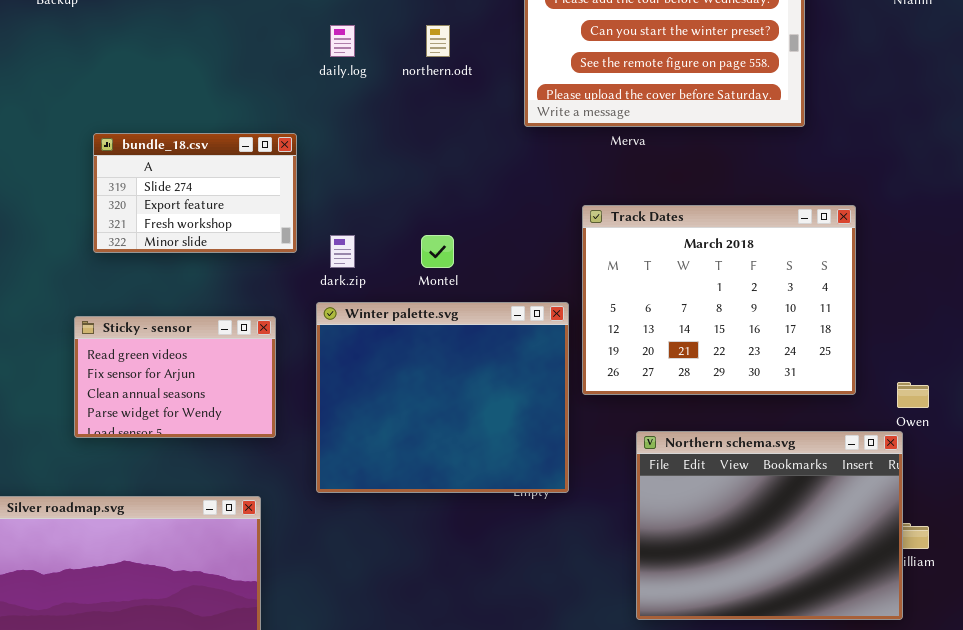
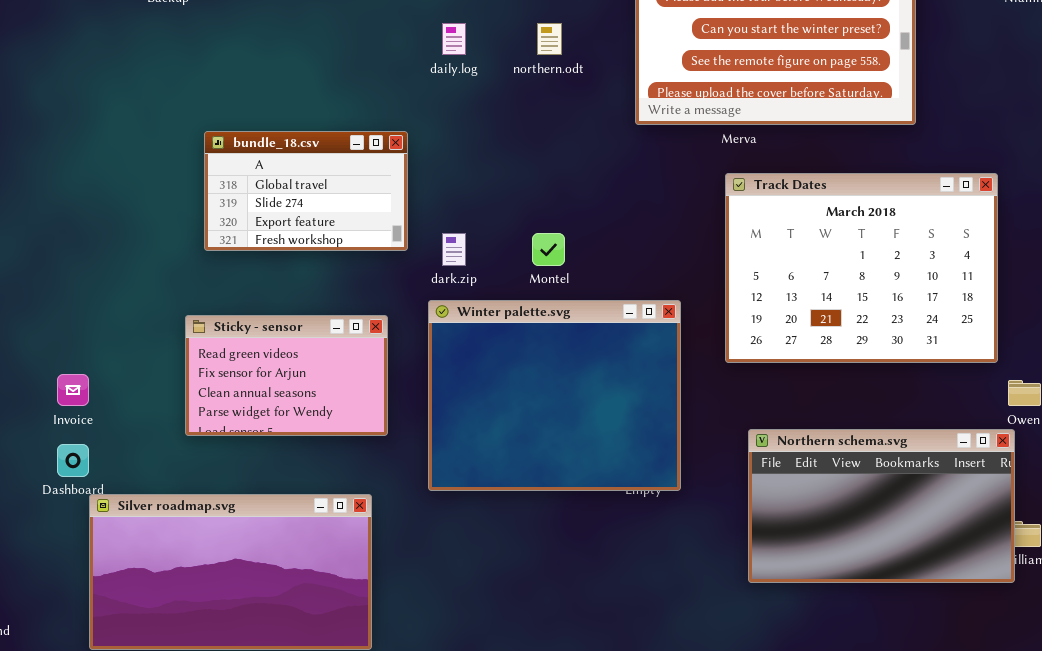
bundle_18.csv: [93,133,297,253] -> [204,131,408,251], scrolled up 1 row
Track Dates: [582,205,856,395] -> [725,173,998,363], moved
Northern schema.svg: [636,431,903,620] -> [748,429,1015,583], resized

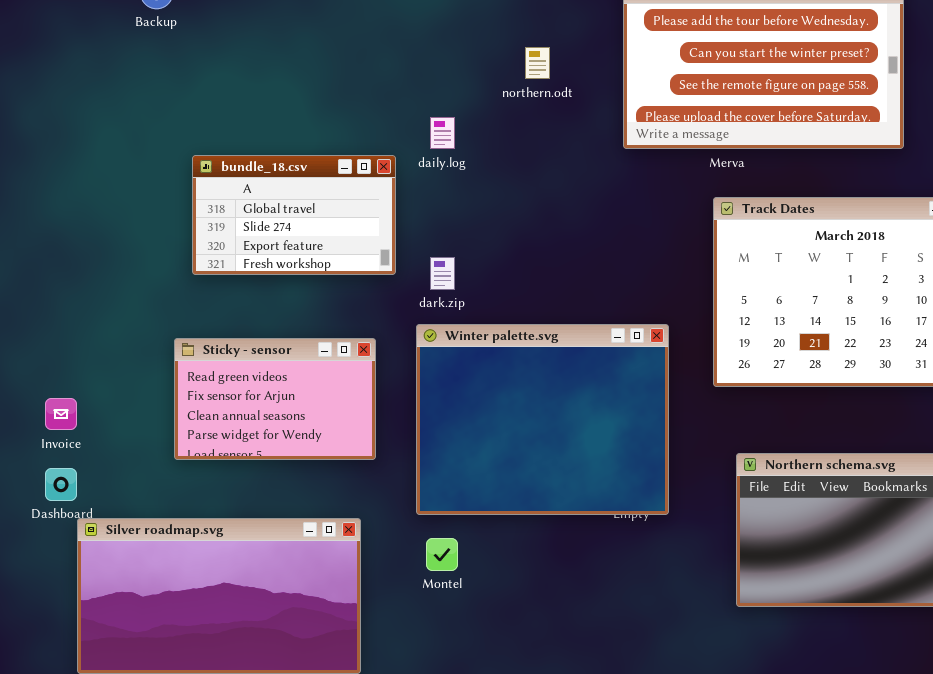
daily.log: [442,23,466,55] -> [430,117,455,149], moved
Montel: [532,233,565,266] -> [426,538,458,571], moved

